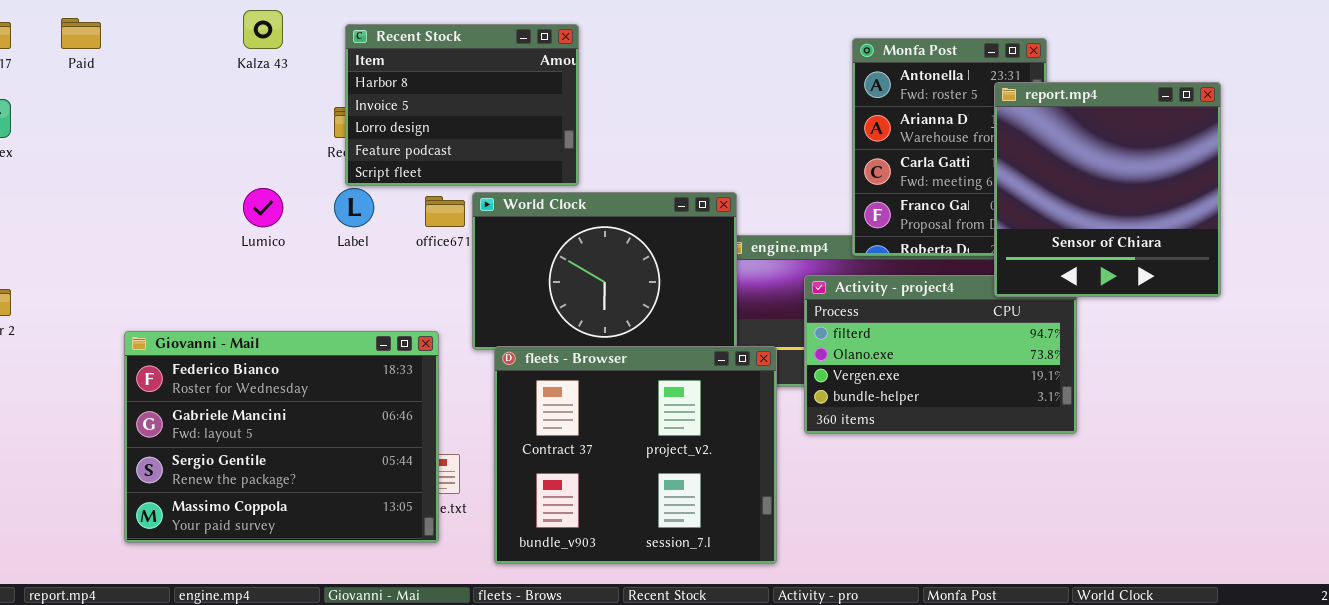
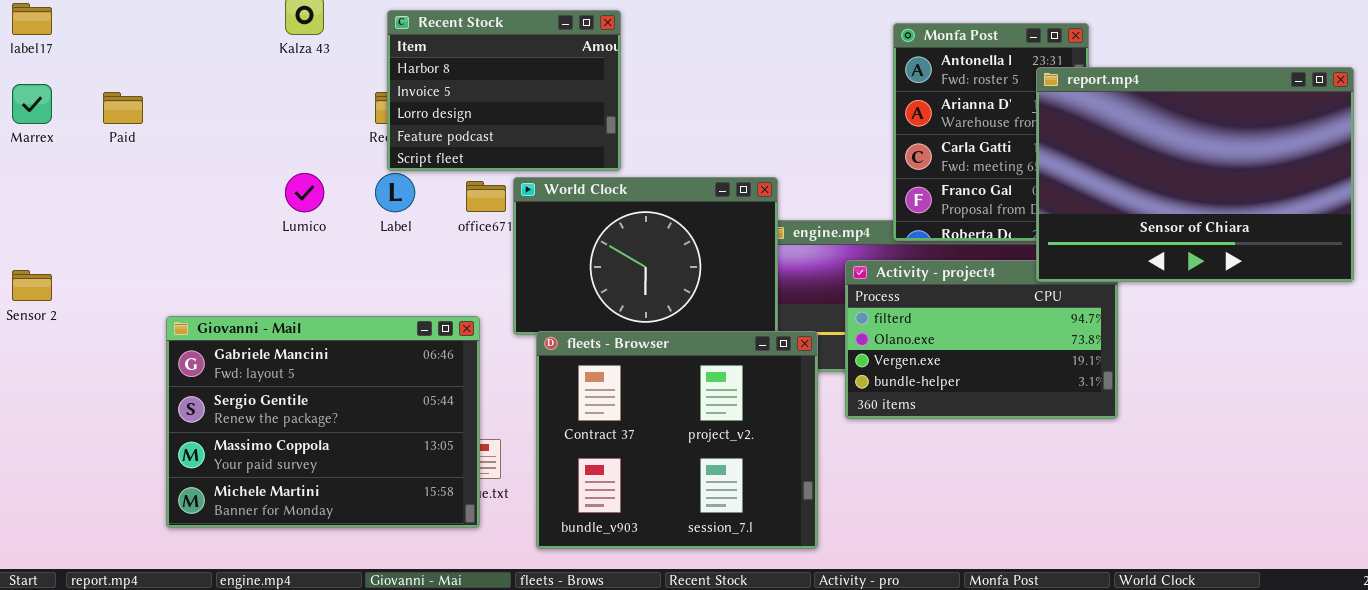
Paid: [61,18,101,49] -> [103,92,143,124], moved
report.mp4: [994,82,1221,297] -> [1036,67,1354,282], resized
Giovanni - Mail: [124,331,439,543] -> [166,316,480,528], scrolled down 1 row

